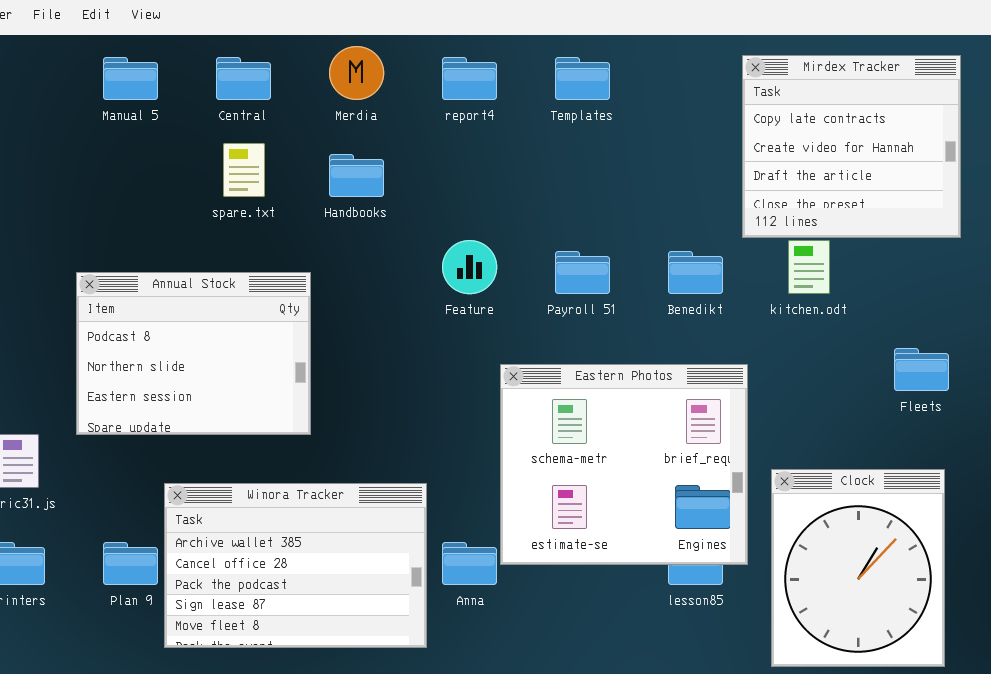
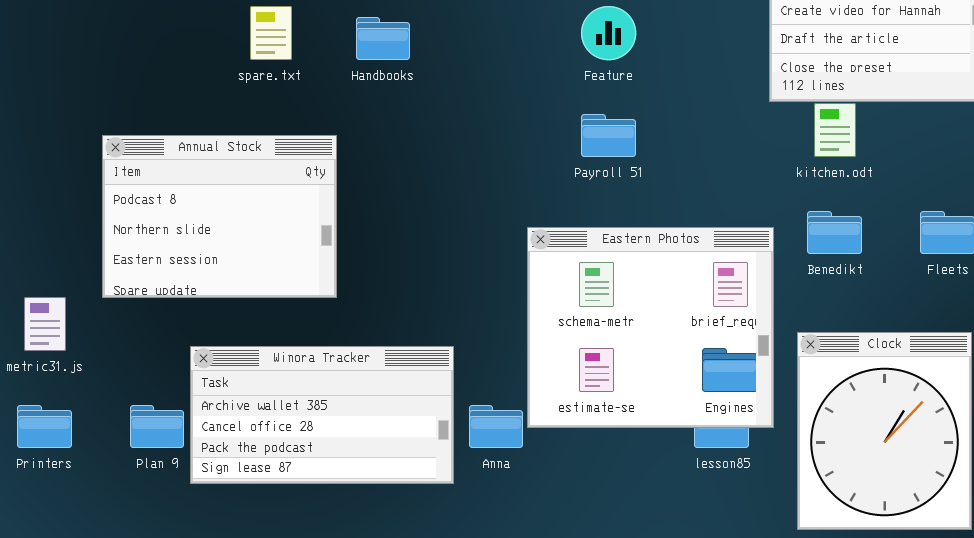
Feature: [442,240,497,294] -> [581,6,636,60], moved
Benedikt: [668,251,723,294] -> [807,211,862,254], moved
Winora Tracker: [164,483,427,648] -> [190,346,454,484], resized

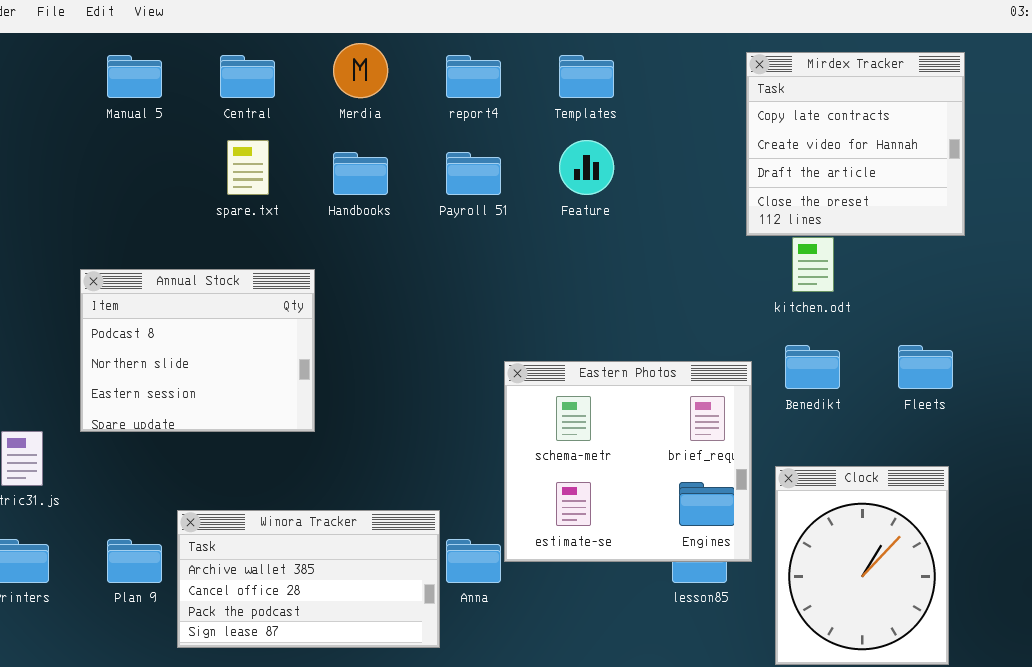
Payroll 51: [581,114,636,157] -> [446,152,501,195], moved
Winora Tracker: [190,346,454,484] -> [177,510,440,648], moved

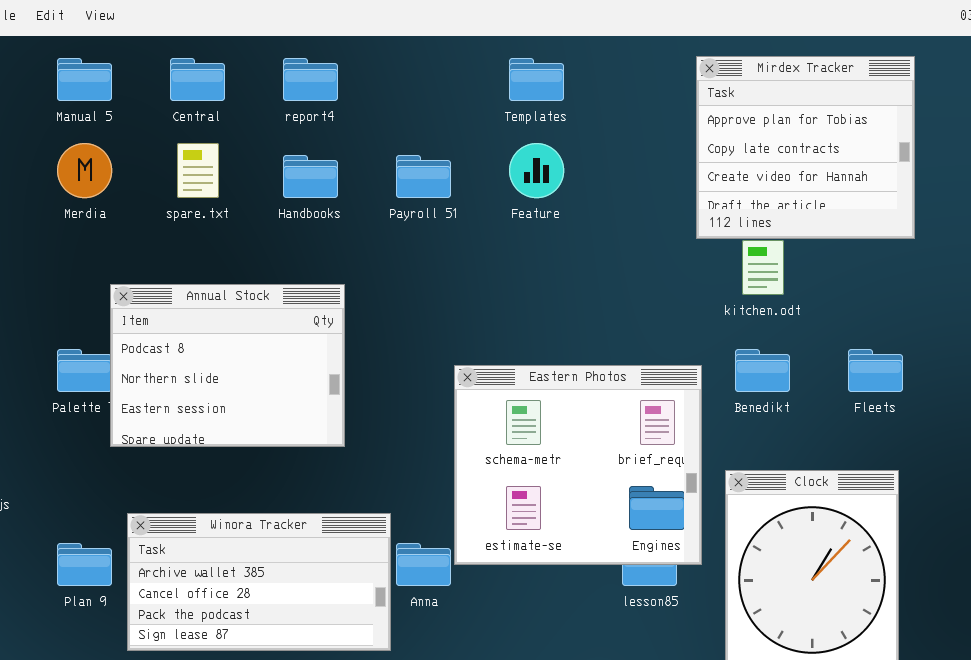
Merdia: [333,43,388,98] -> [57,143,112,198], moved
Mirdex Tracker: [746,52,965,236] -> [696,56,915,239], scrolled up 1 row
report4: [446,55,501,98] -> [283,58,338,101], moved
Annual Stock: [80,269,315,432] -> [110,284,345,447], moved

